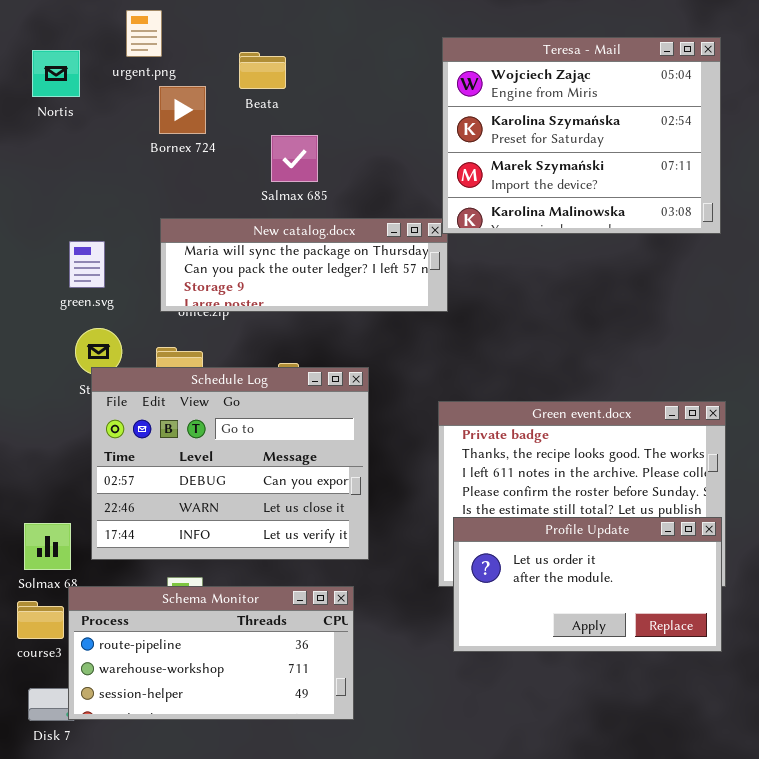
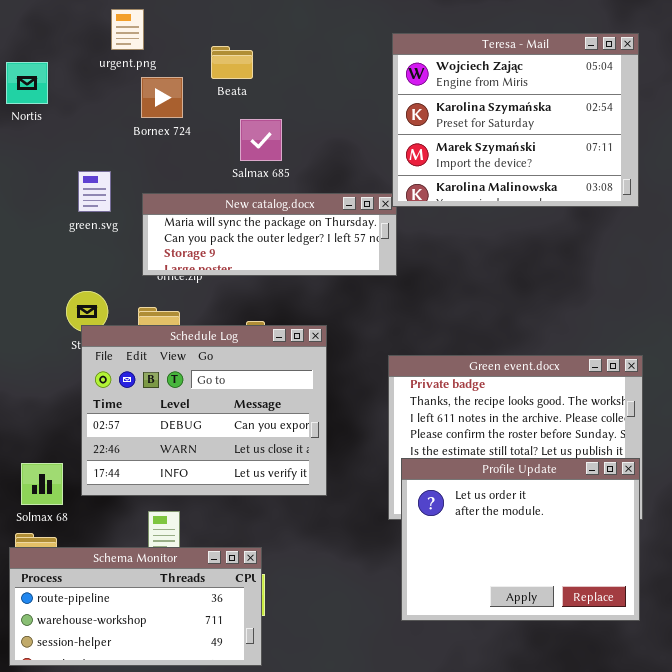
Nortis: [32,50,80,97] -> [6,62,48,104], moved
green.svg: [69,241,105,288] -> [78,171,111,212], moved
Profile Update: [453,517,722,652] -> [401,458,640,621], resized
Schema Monitor: [68,586,354,720] -> [9,547,262,666], moved

